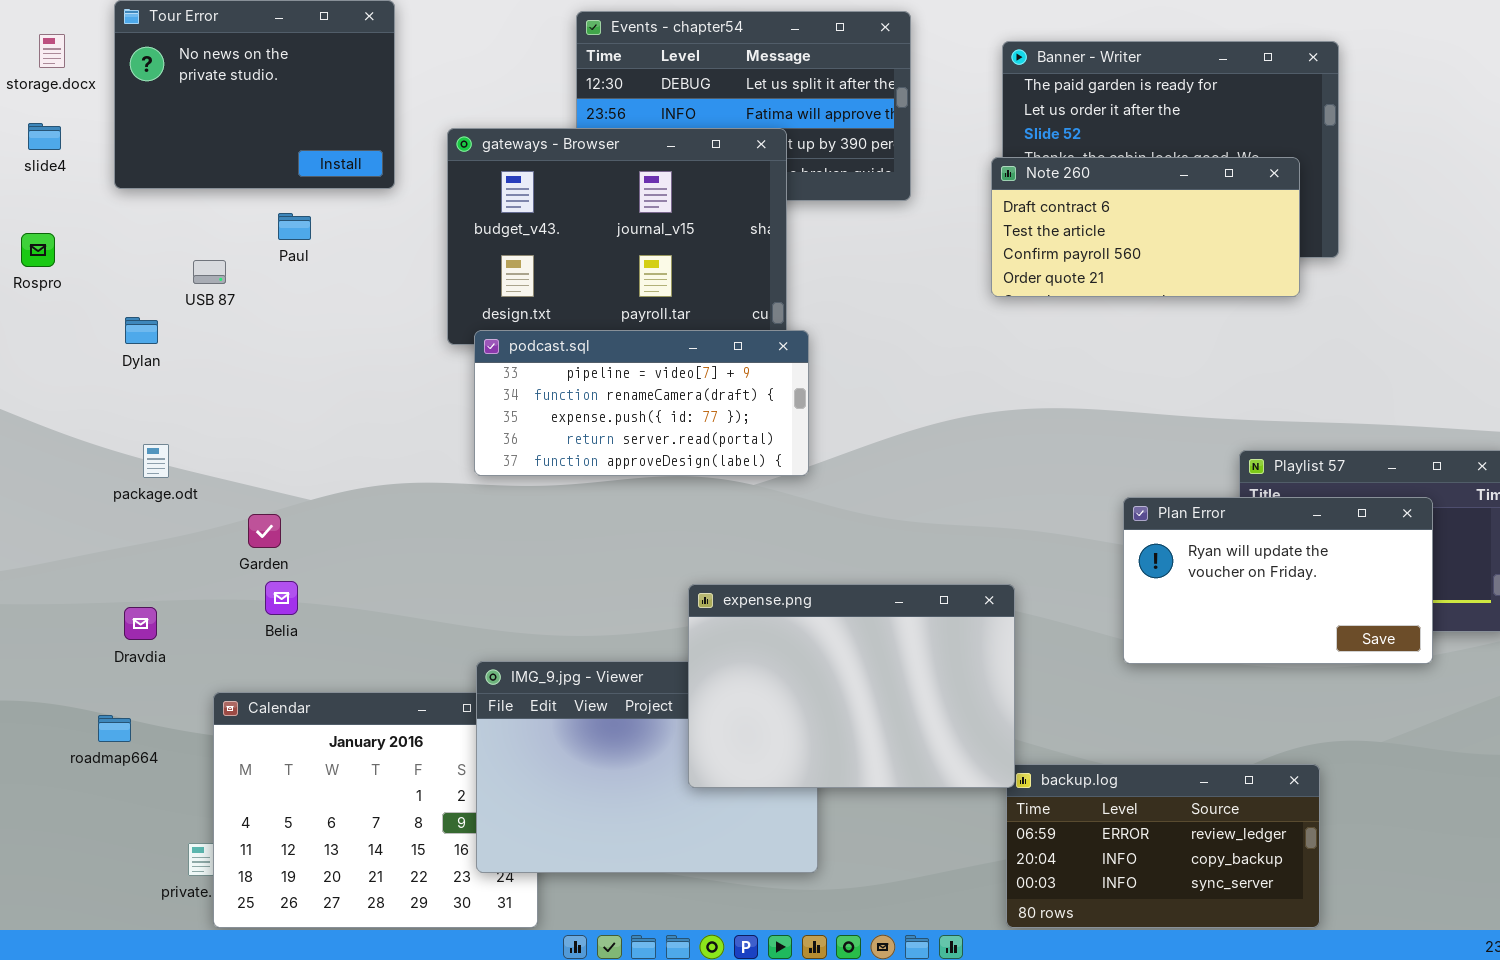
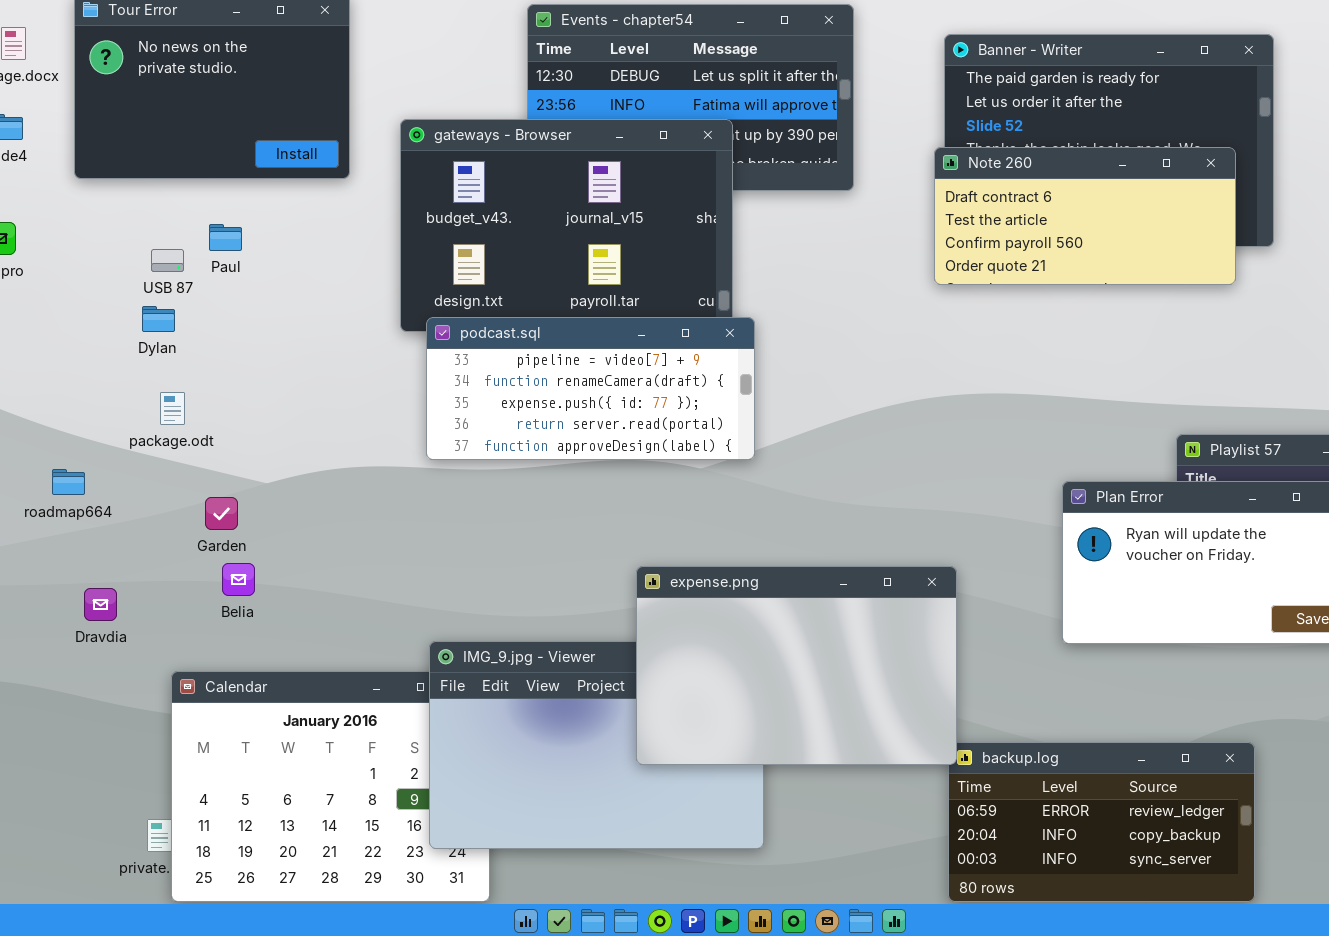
Paul: [278,213,311,240] -> [209,224,242,251], moved
Dylan: [125,317,158,344] -> [142,306,175,332], moved
package.odt: [143,444,169,478] -> [160,392,185,425], moved
roadmap664: [98,715,131,742] -> [52,469,85,495], moved

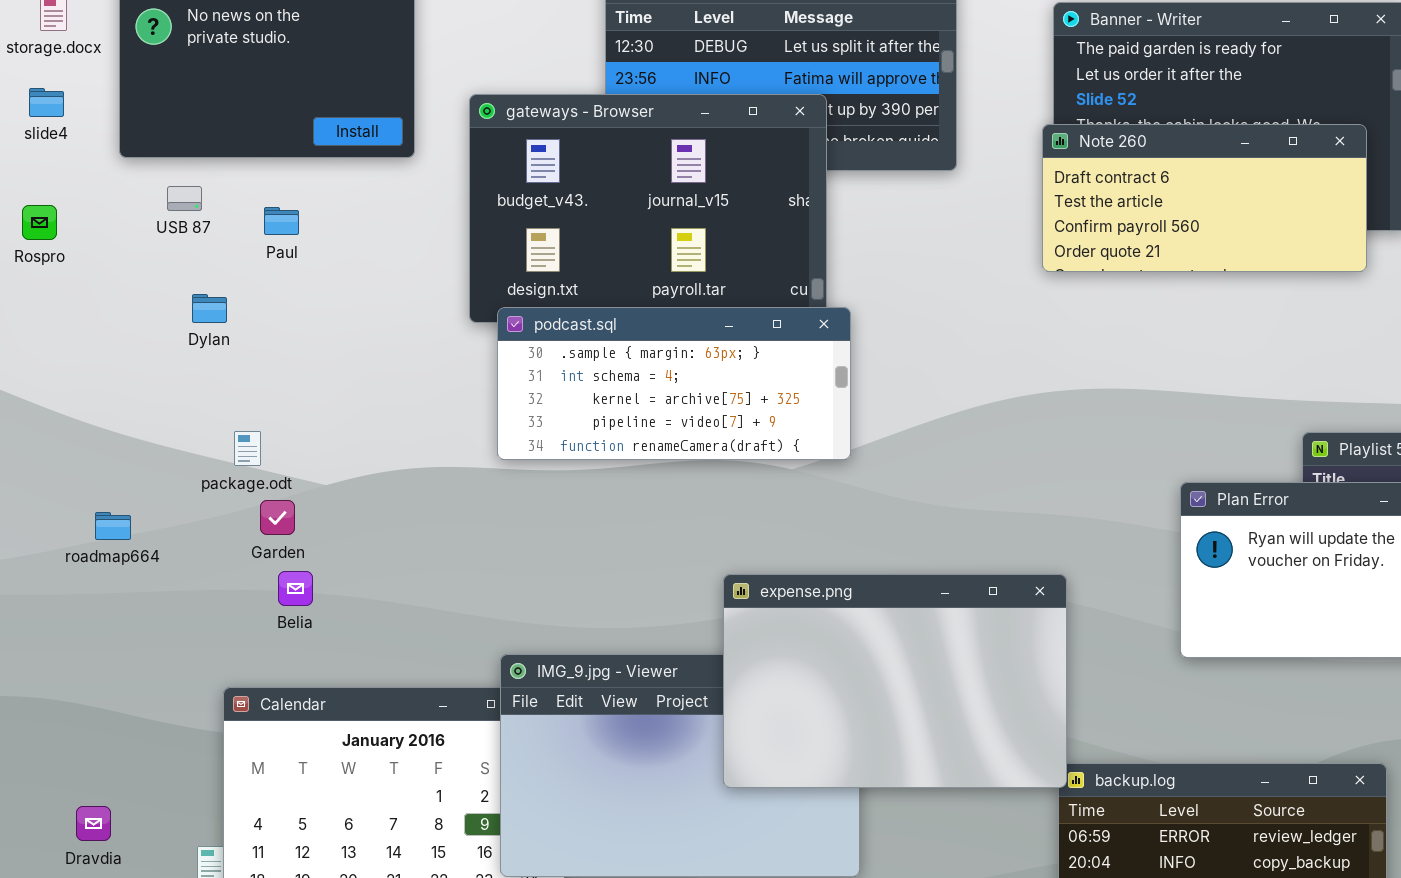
USB 87: [151,249,184,272] -> [167,186,202,211], moved
podcast.sql: [426,317,755,460] -> [497,307,851,460], scrolled up 3 rows
package.odt: [160,392,185,425] -> [234,431,261,466], moved
roadmap664: [52,469,85,495] -> [95,512,131,540], moved
Dravdia: [84,588,117,621] -> [76,806,111,841], moved

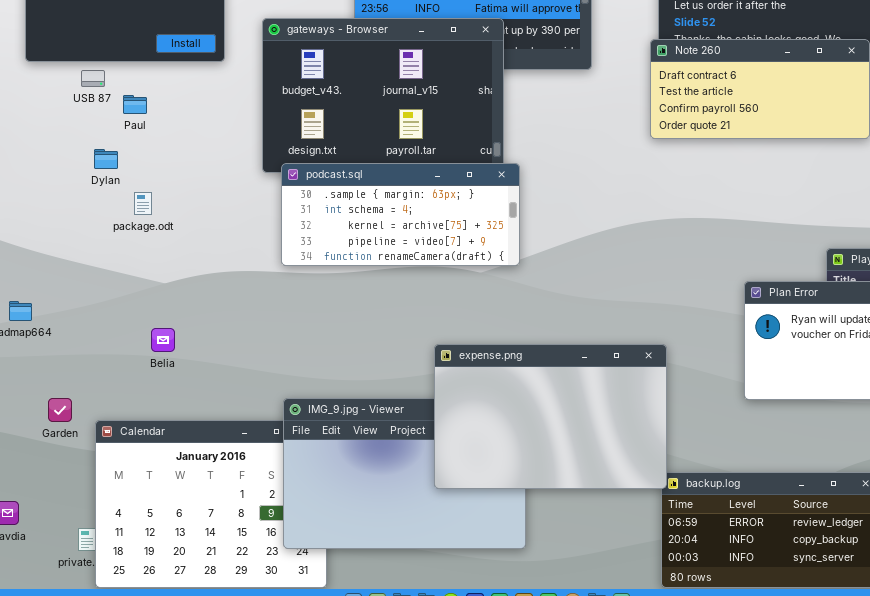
USB 87: [167,186,202,211] -> [81,70,105,87], moved
Dylan: [192,294,227,323] -> [94,149,118,169], moved
package.odt: [234,431,261,466] -> [134,192,152,215], moved
Garden: [260,500,295,535] -> [48,398,72,422], moved
Belia: [278,571,313,606] -> [151,328,175,352], moved

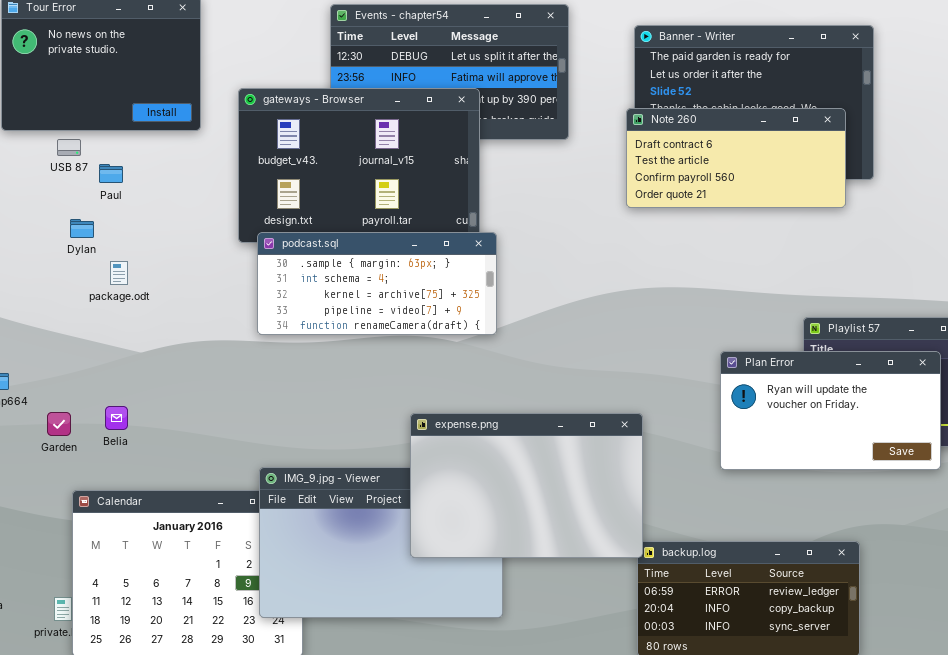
Belia: [151,328,175,352] -> [105,406,128,430], moved
Garden: [48,398,72,422] -> [47,412,71,436], moved

